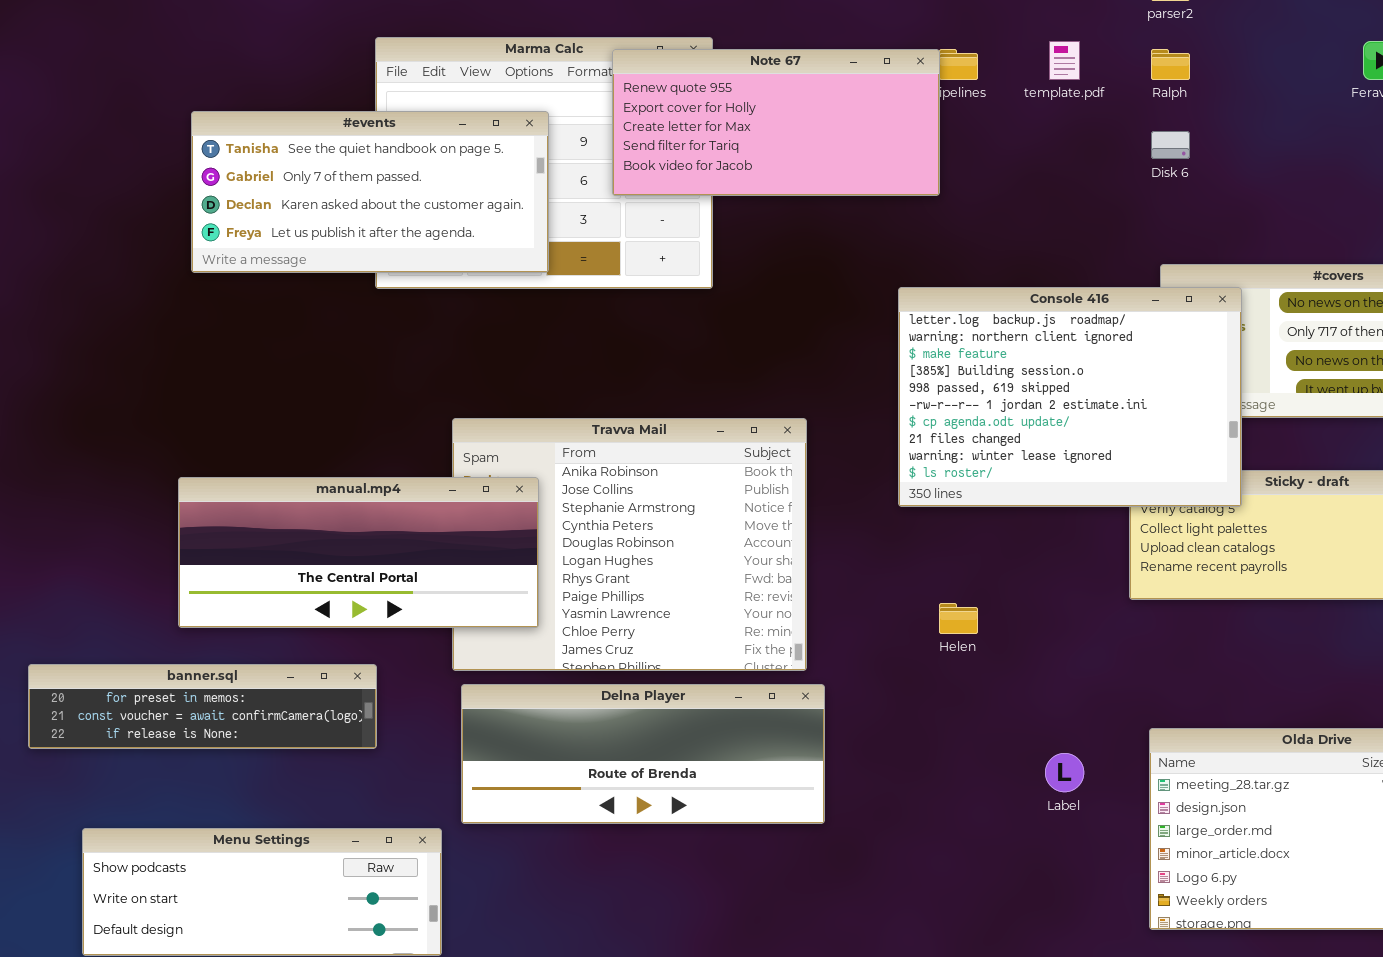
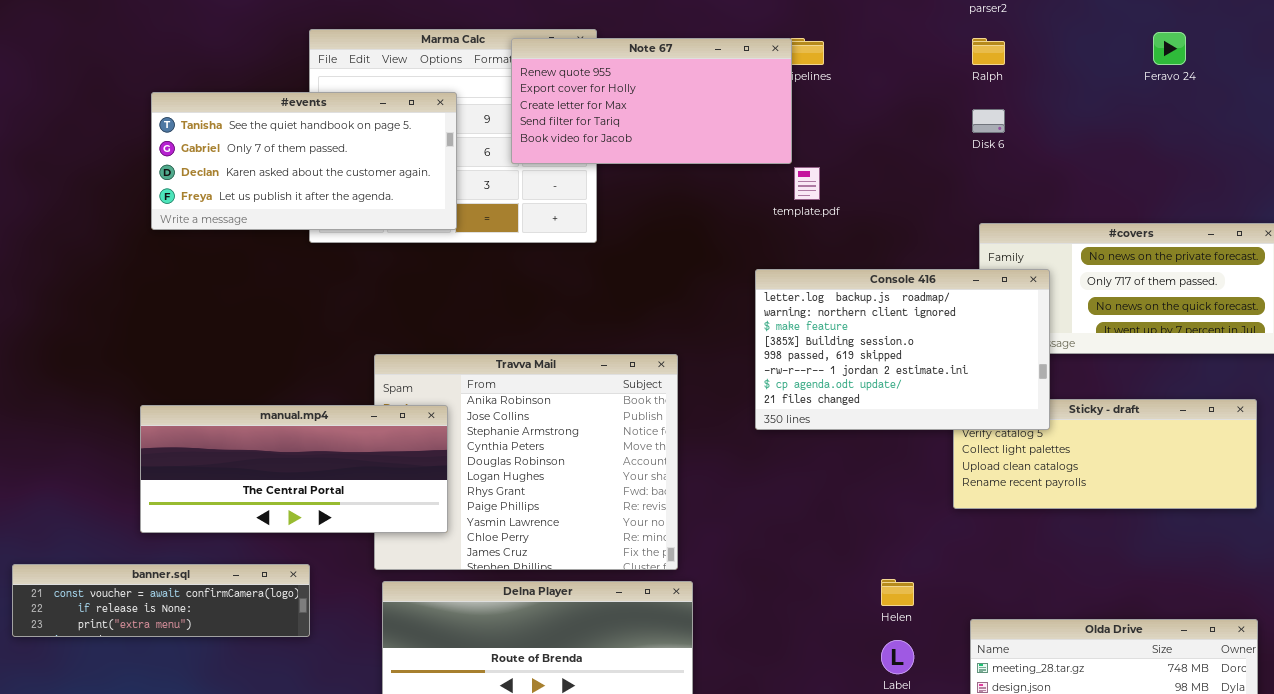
template.pdf: [1049,41,1080,80] -> [794,167,820,200], moved
Console 416: [898,287,1242,507] -> [755,269,1050,430], resized
Helen: [939,603,978,634] -> [881,579,914,606], moved
banner.sql: [28,664,377,749] -> [12,564,310,637], scrolled down 1 row

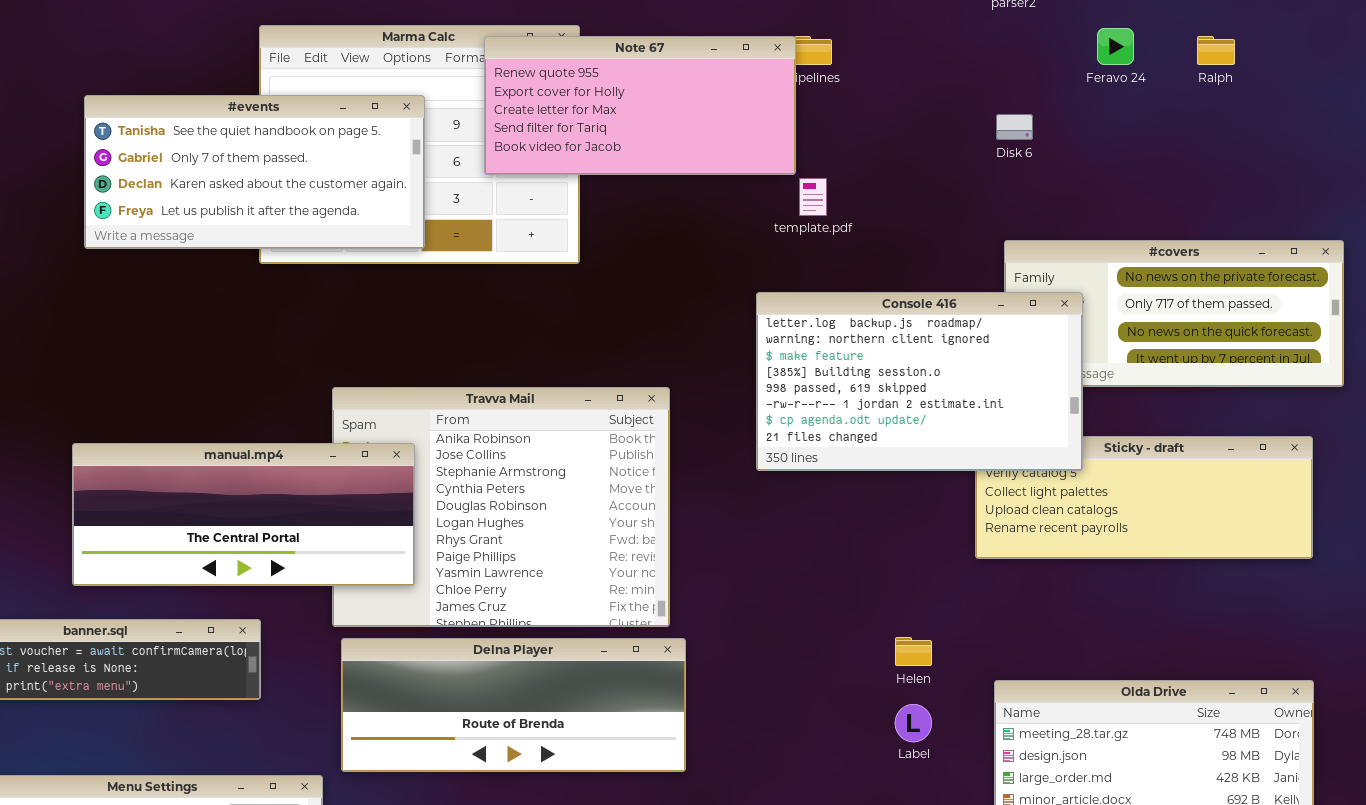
Feravo 24: [1153,32,1186,65] -> [1097,28,1134,65], moved
Ralph: [972,38,1005,65] -> [1197,36,1235,65], moved

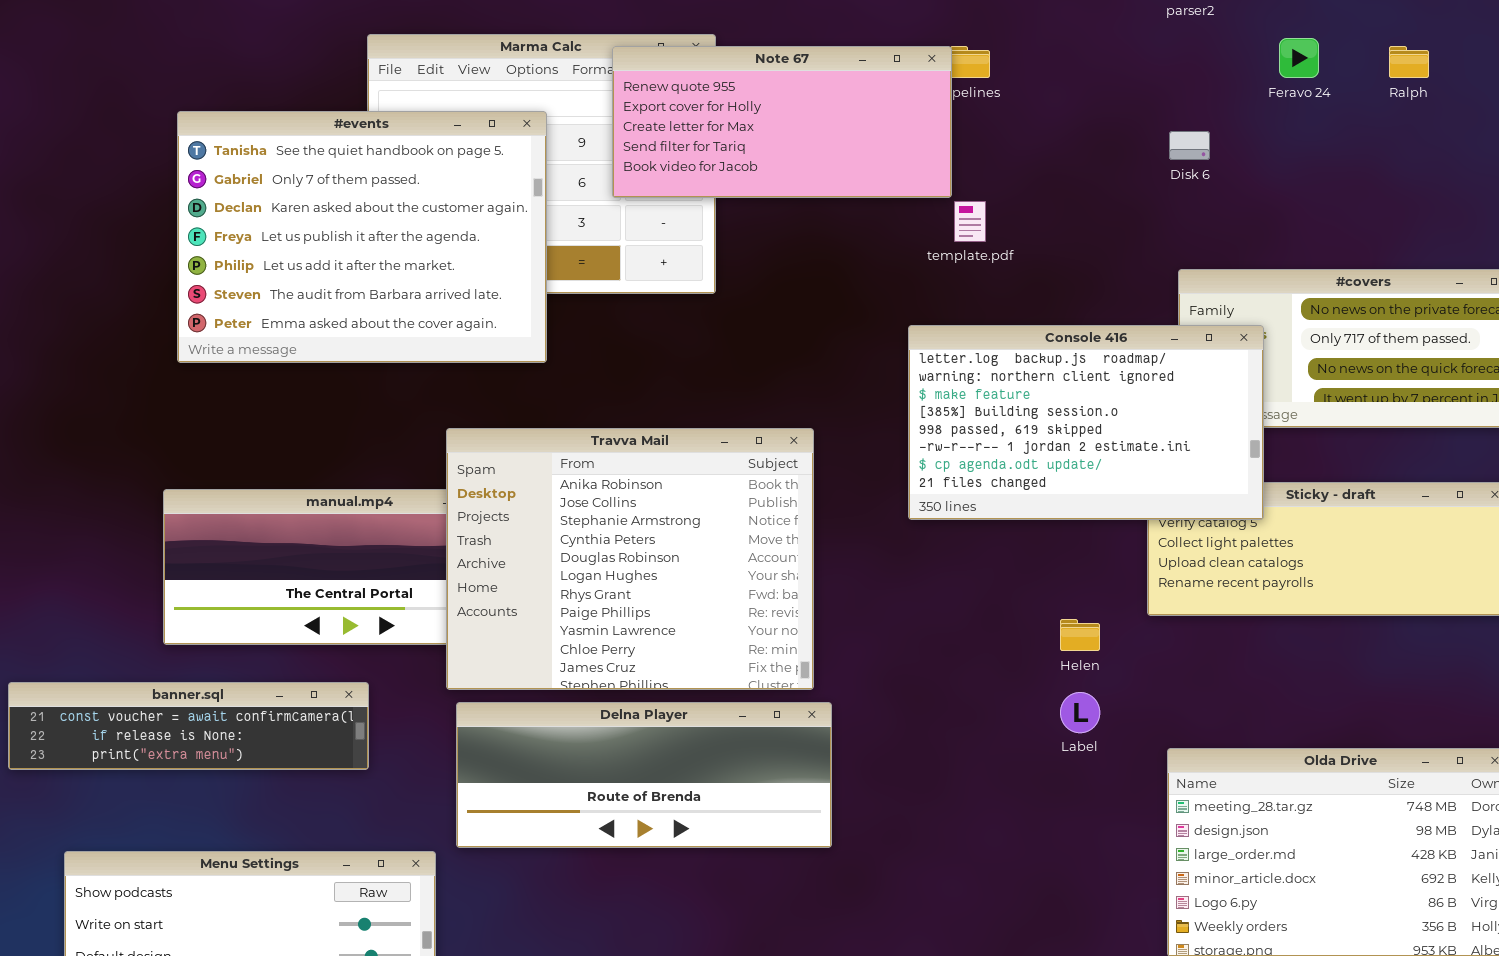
#events: [84,95,425,249] -> [177,111,547,363], resized
Travva Mail: [332,387,670,627] -> [446,428,814,690], raised
Helen: [895,637,932,666] -> [1060,619,1100,651], moved
Label: [895,704,932,742] -> [1060,692,1100,733], moved

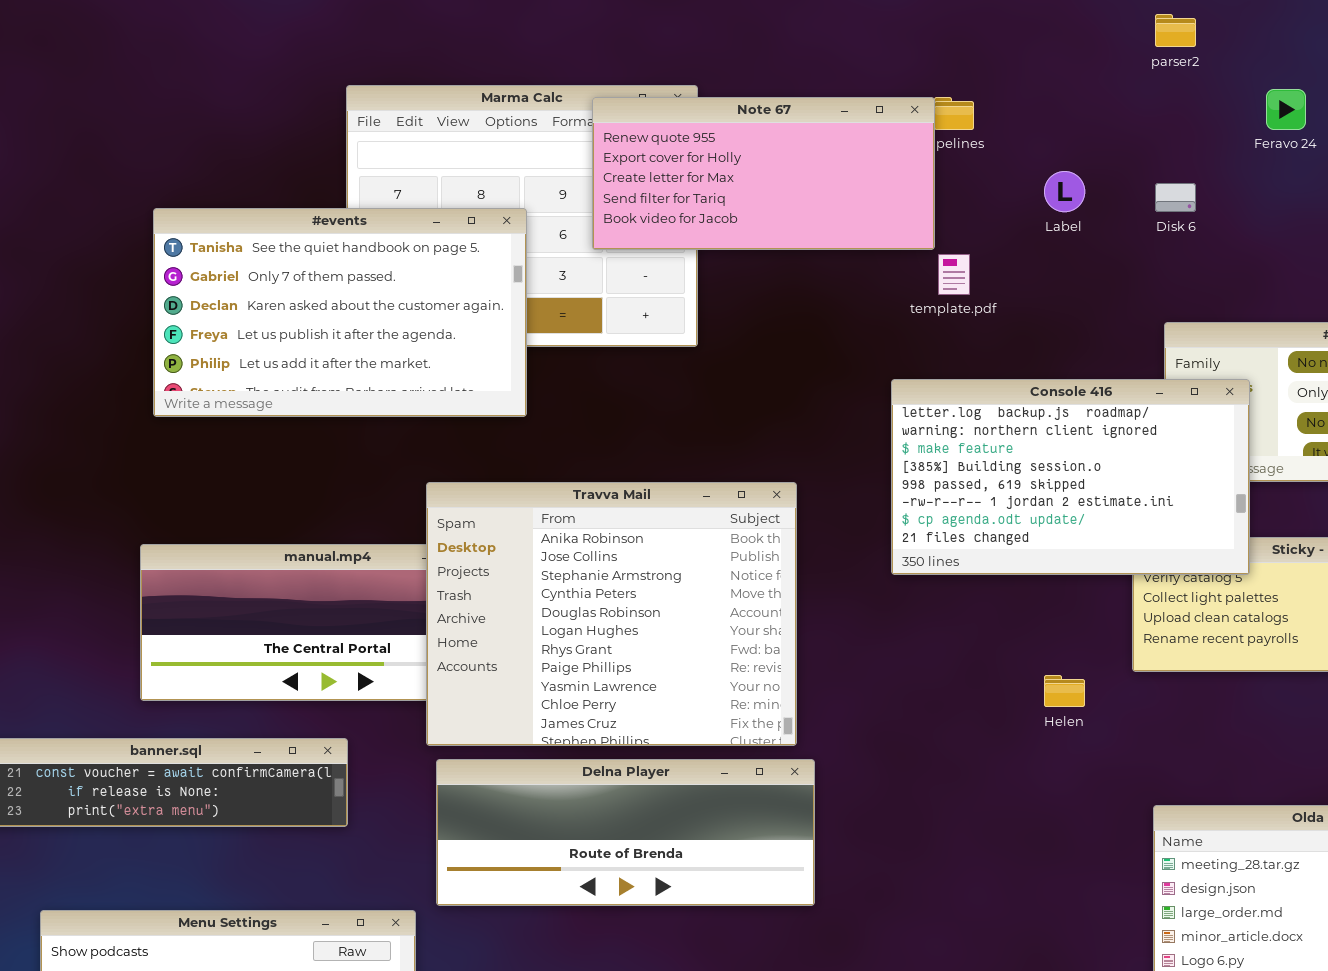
#events: [177,111,547,363] -> [153,208,527,417], resized
Label: [1060,692,1100,733] -> [1044,171,1085,212], moved

